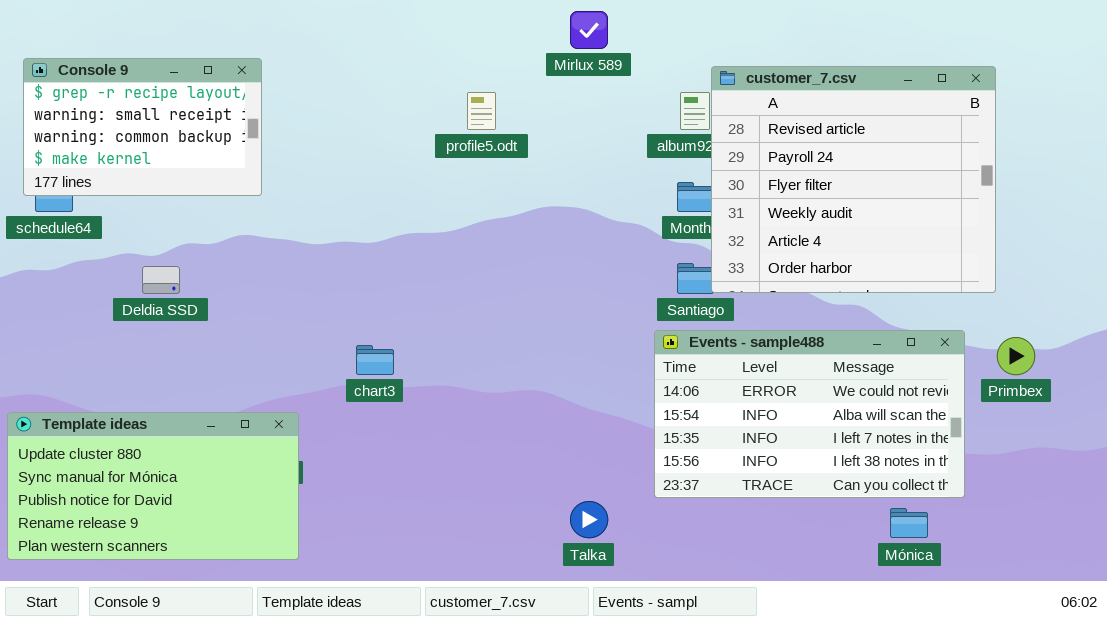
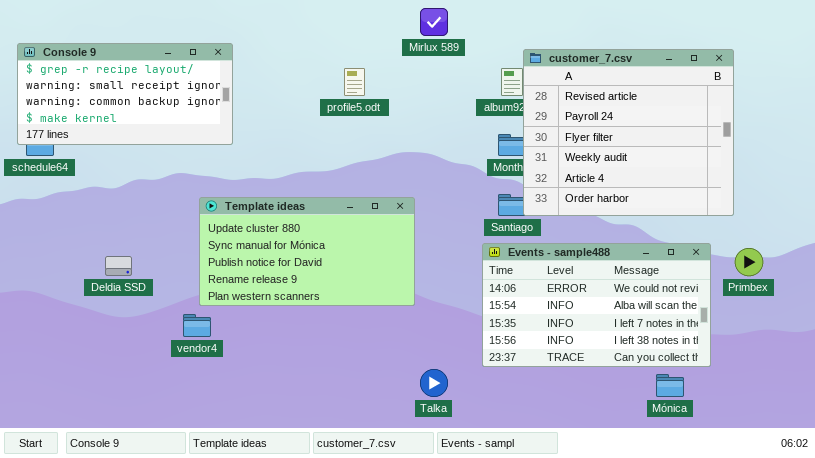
Console 9: [23,58,262,196] -> [17,43,233,145], resized
Deldia SSD: [142,266,180,294] -> [105,256,132,276], moved
Template ideas: [7,412,299,560] -> [199,197,415,306], moved

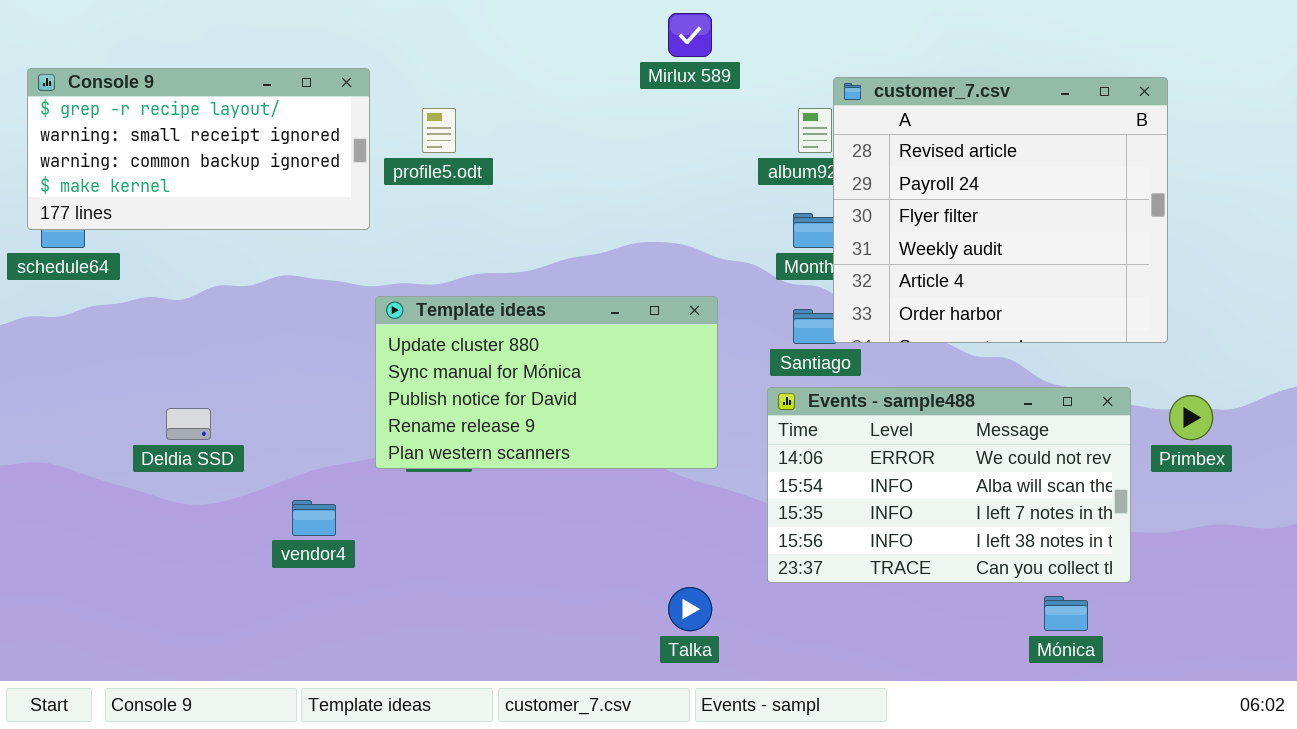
profile5.odt: [344,68,365,96] -> [422,108,456,153], moved
Template ideas: [199,197,415,306] -> [375,296,718,469], moved

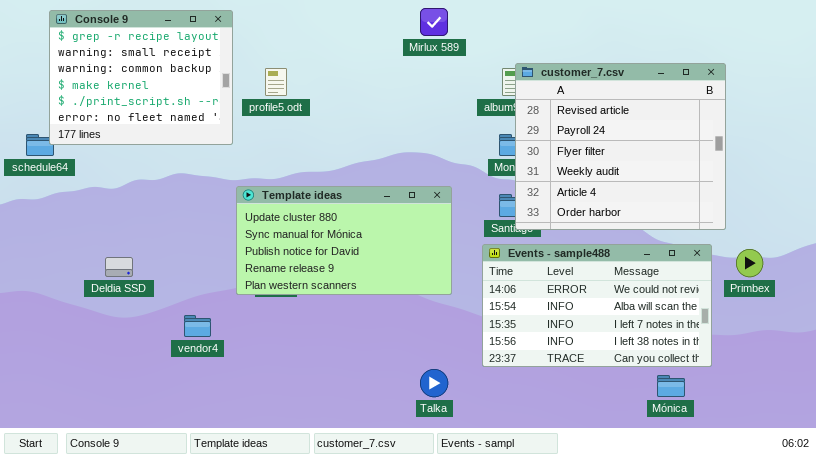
Console 9: [27,68,370,230] -> [49,10,233,145], resized
customer_7.csv: [833,77,1168,343] -> [515,63,726,230], moved

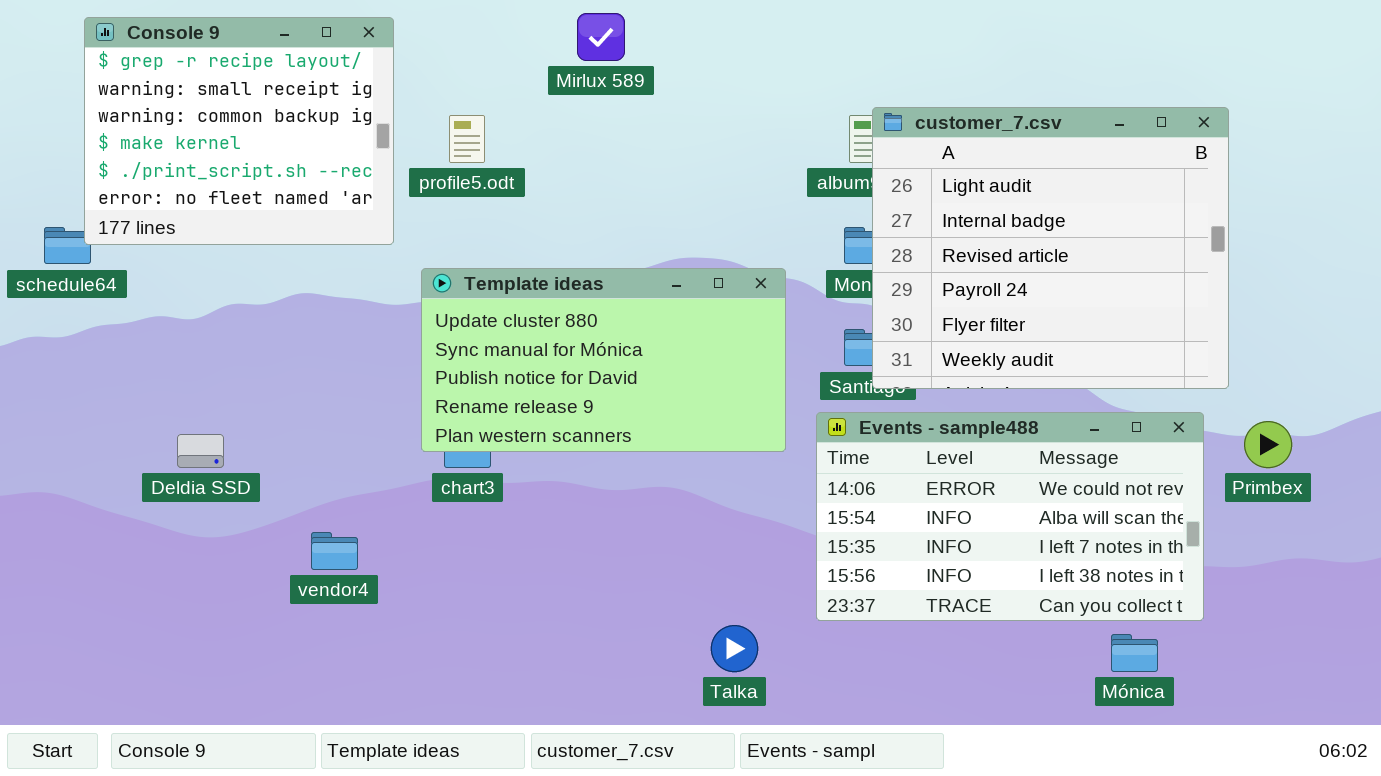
Mirlux 589: [420,8,448,36] -> [577,13,625,61], moved
customer_7.csv: [515,63,726,230] -> [872,107,1229,389], scrolled up 2 rows
Template ideas: [236,186,452,295] -> [421,268,786,452], moved

